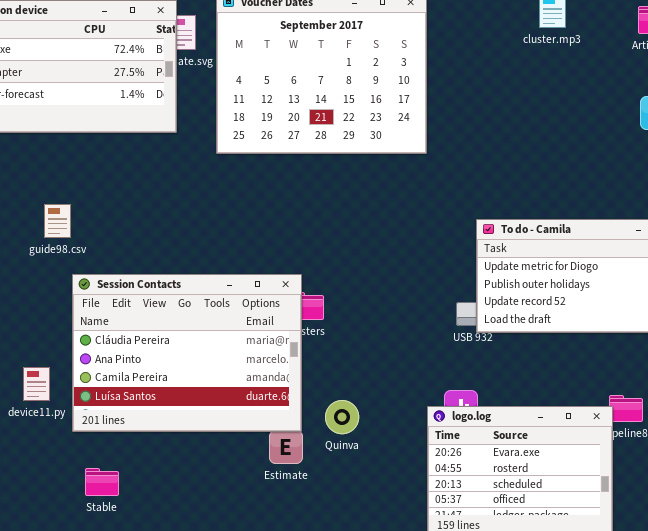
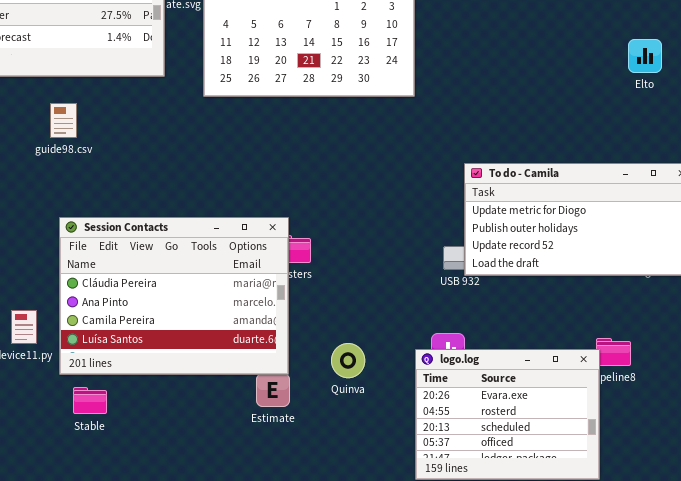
guide98.csv: [44,204,71,238] -> [50,103,77,138], moved
Quinva: [325,400,359,434] -> [331,343,365,378], moved
Stable: [85,468,119,496] -> [73,387,107,414], moved

